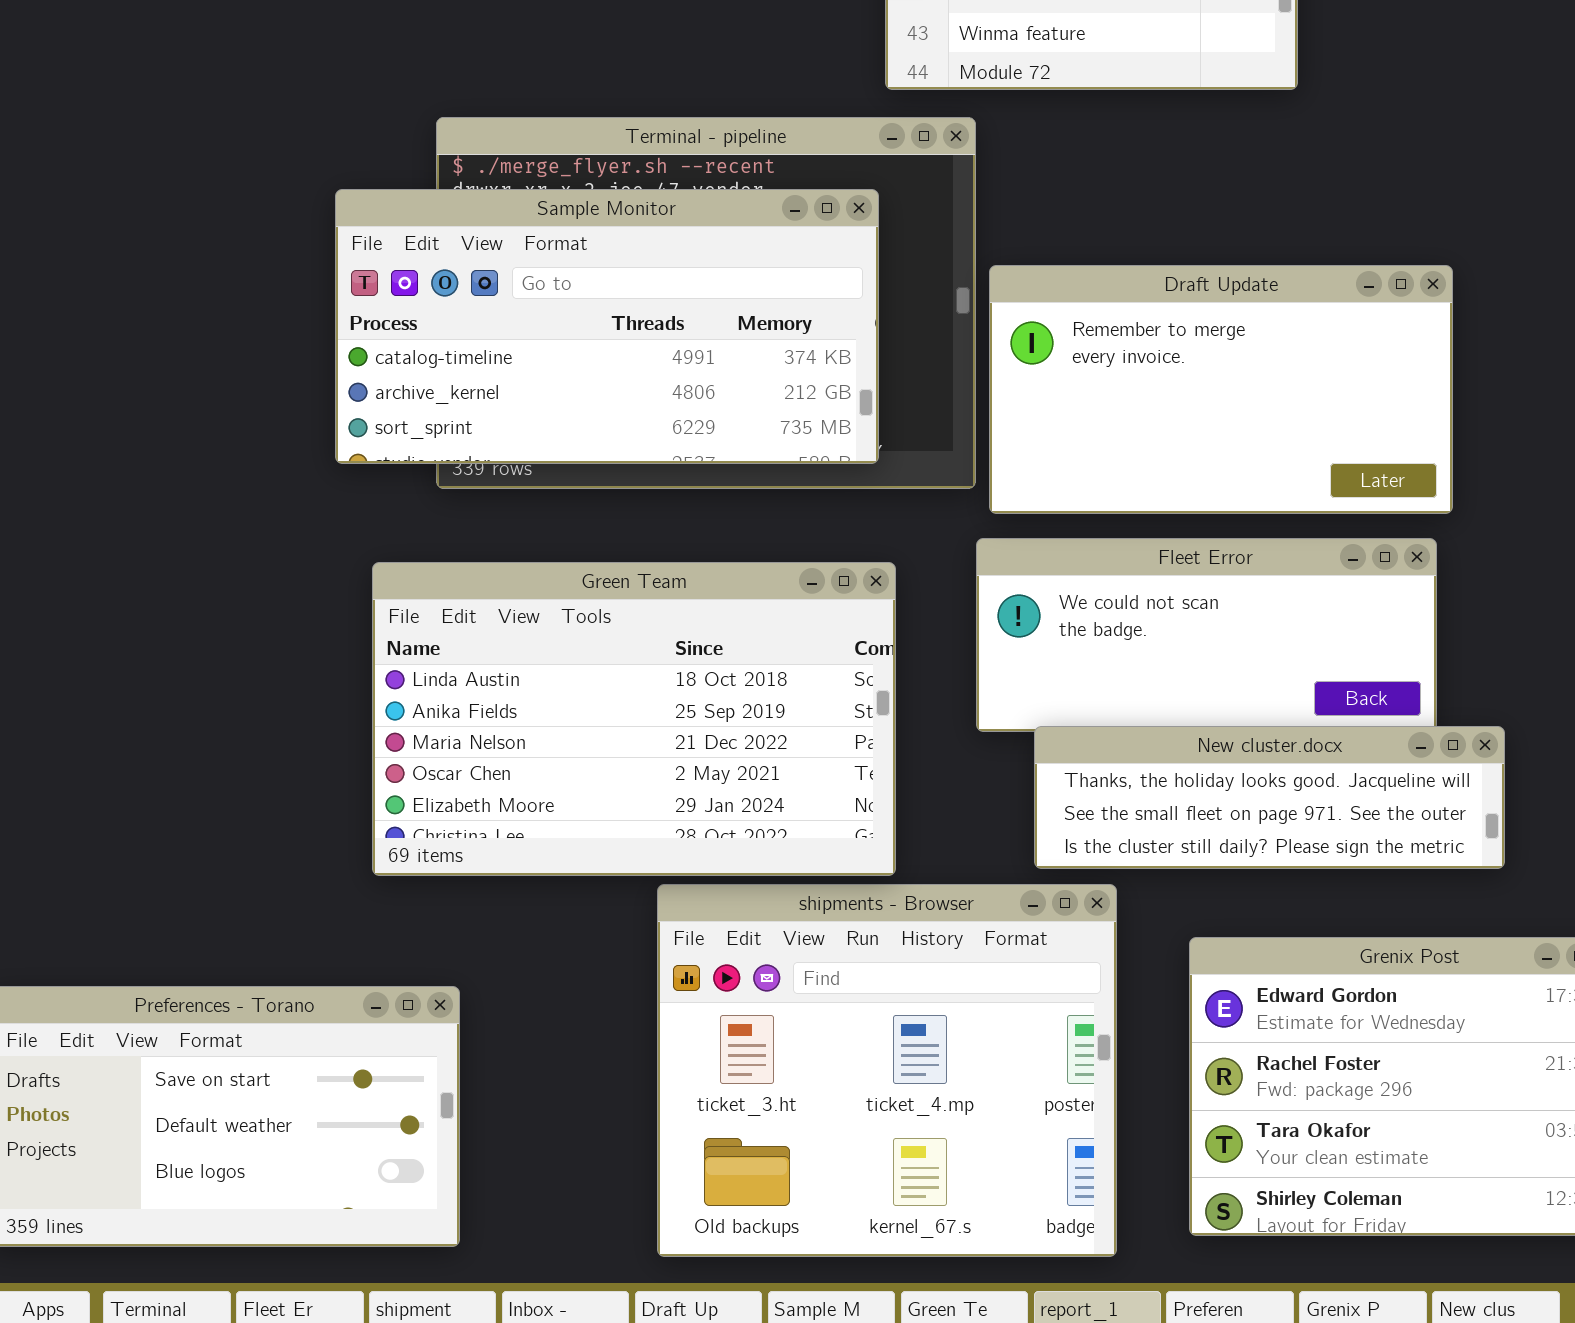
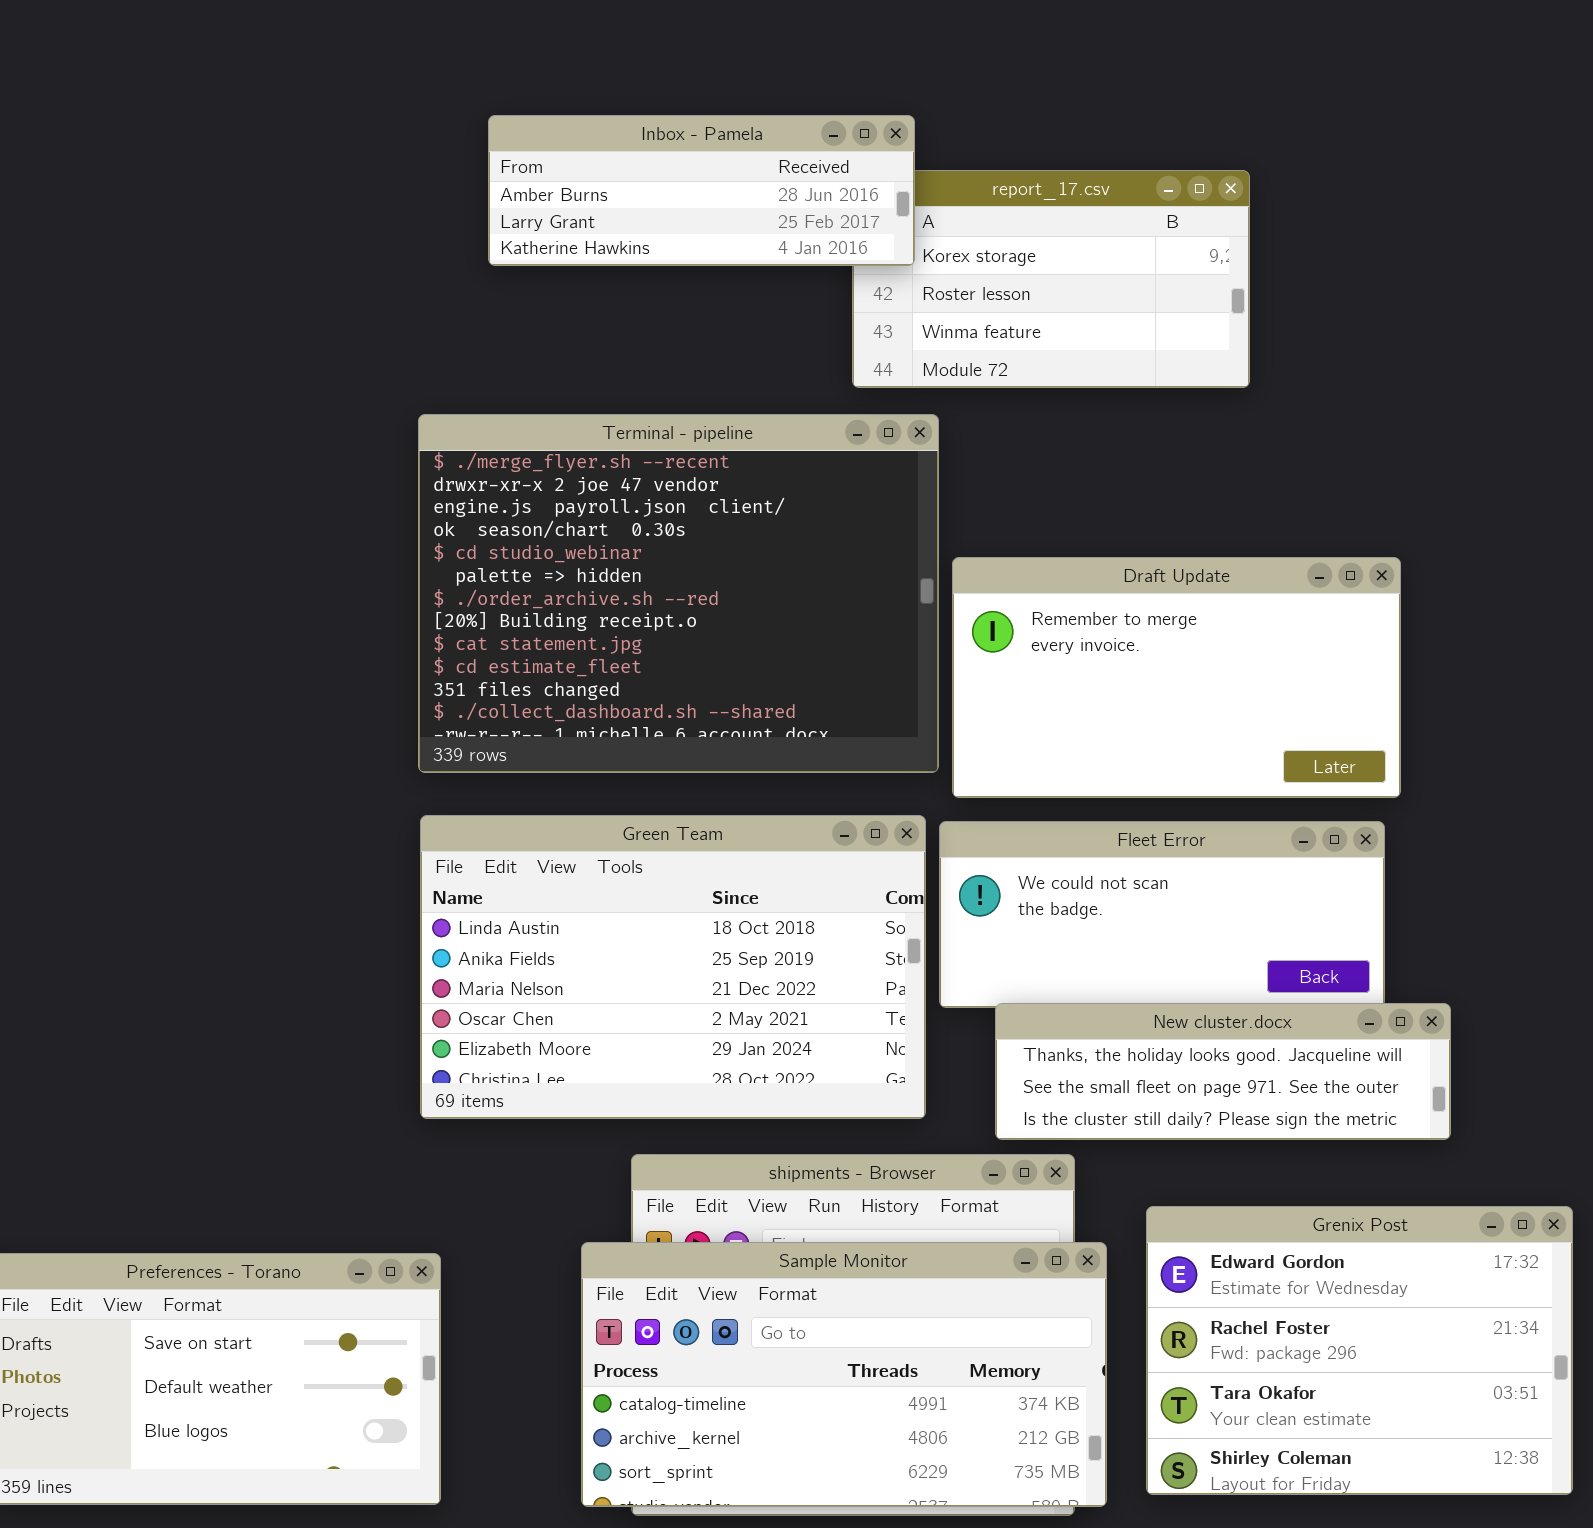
Sample Monitor: [335,189,879,464] -> [581,1242,1107,1507], moved
Green Team: [372,562,896,876] -> [420,815,926,1119], moved

